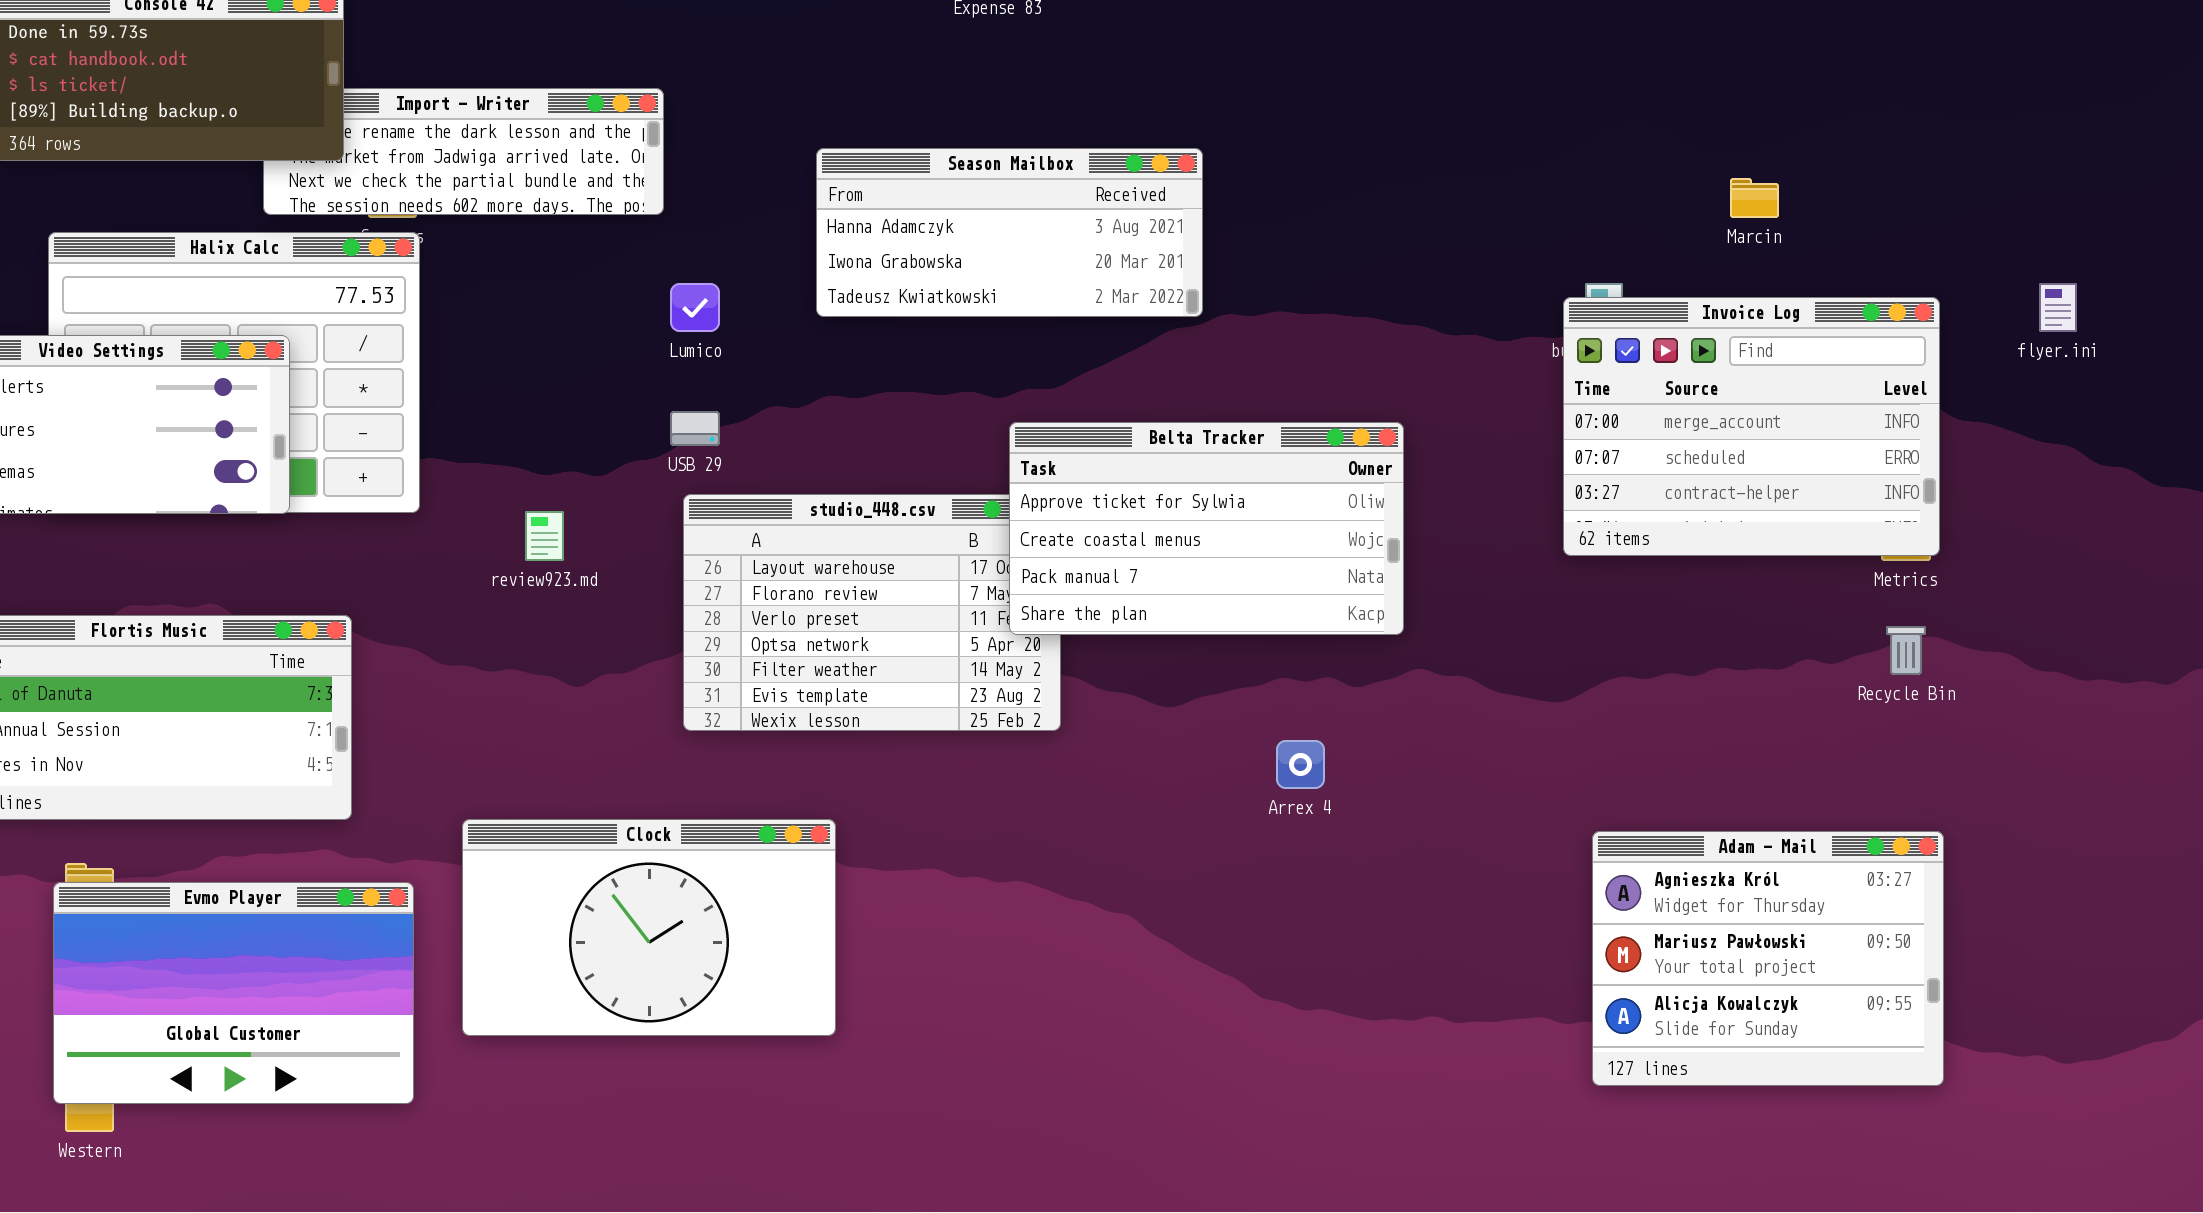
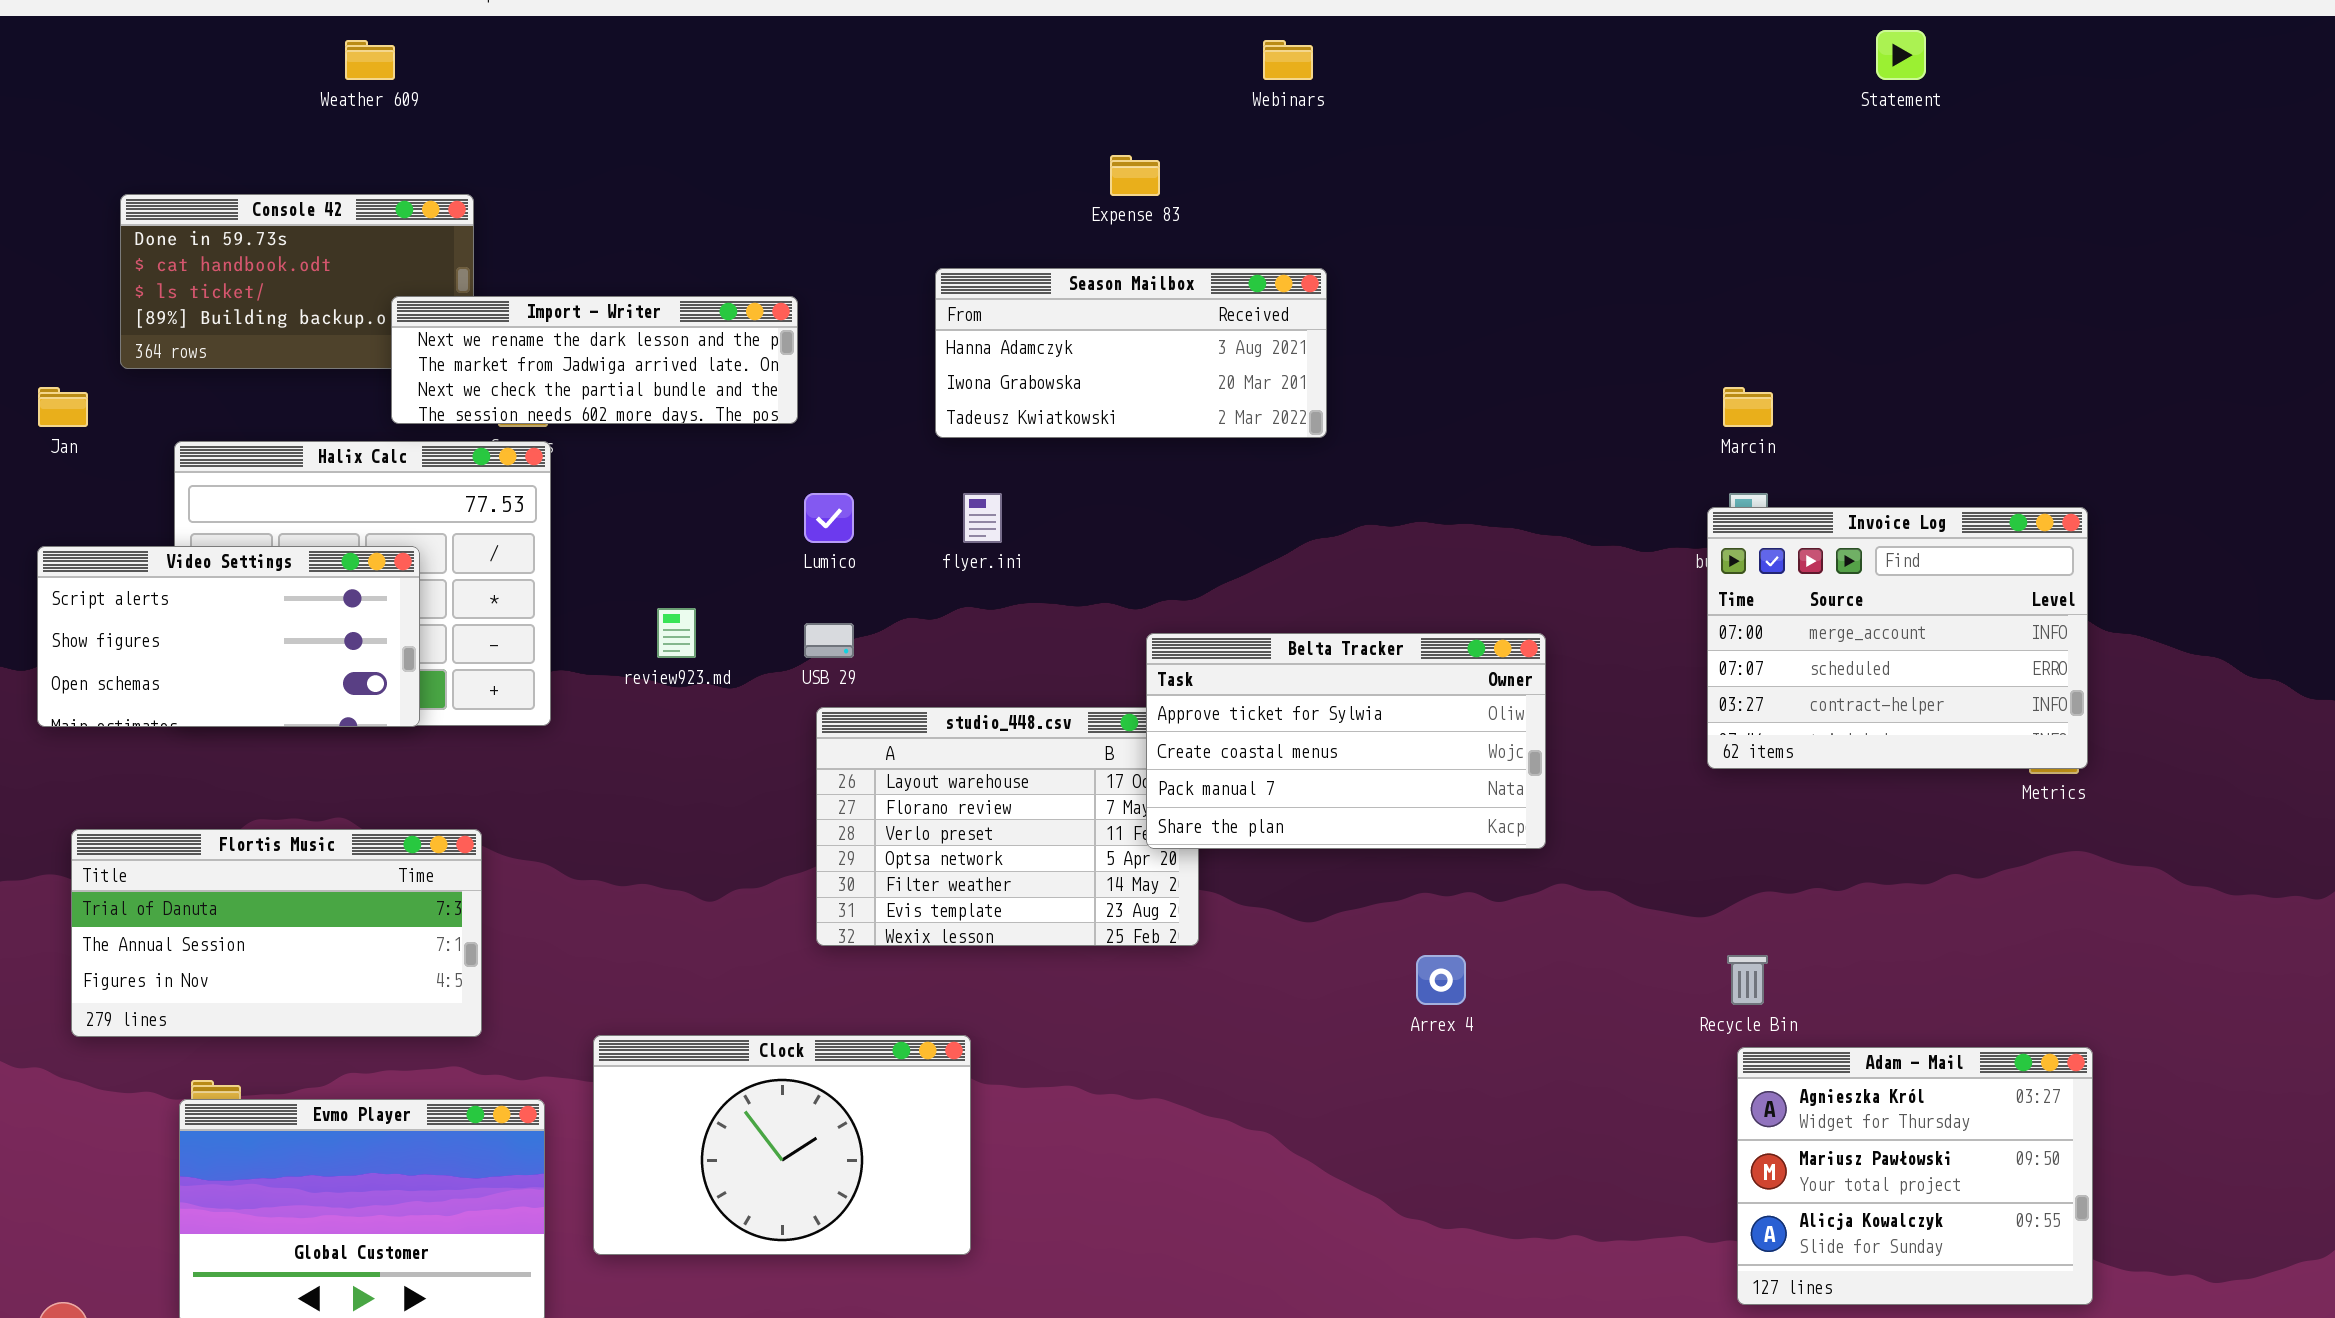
Import - Writer: [263,88,664,215] -> [391,296,798,424], raised
Season Mailbox: [816,148,1203,317] -> [935,268,1327,438], moved
Marcin: [1730,178,1779,218] -> [1723,387,1773,427], moved
flyer.ini: [2039,283,2077,332] -> [963,493,1002,543], moved
review923.md: [525,511,564,561] -> [657,608,696,658], moved
Recycle Bin: [1886,626,1926,675] -> [1727,955,1768,1005], moved

